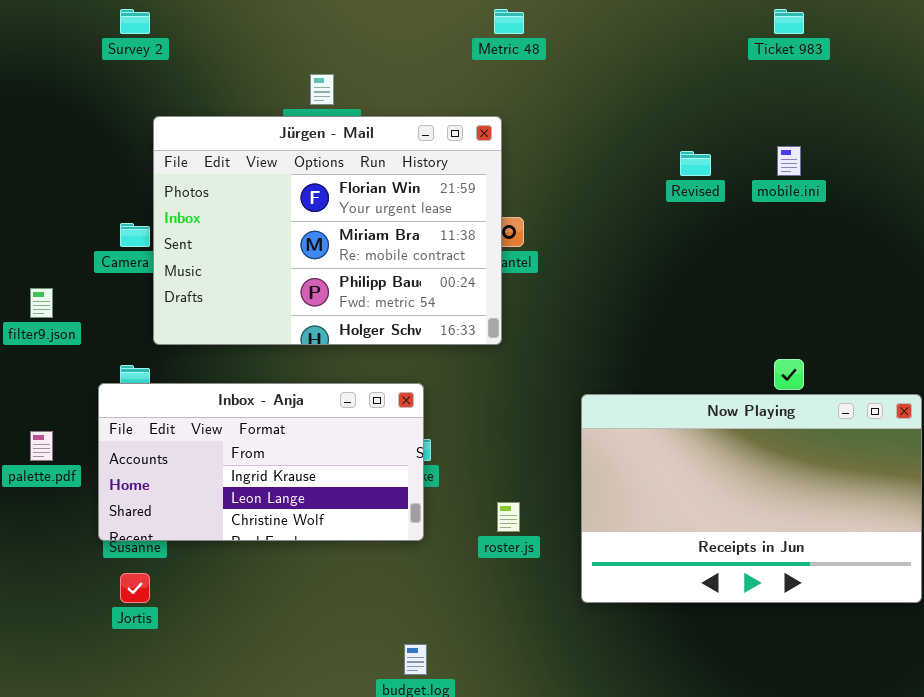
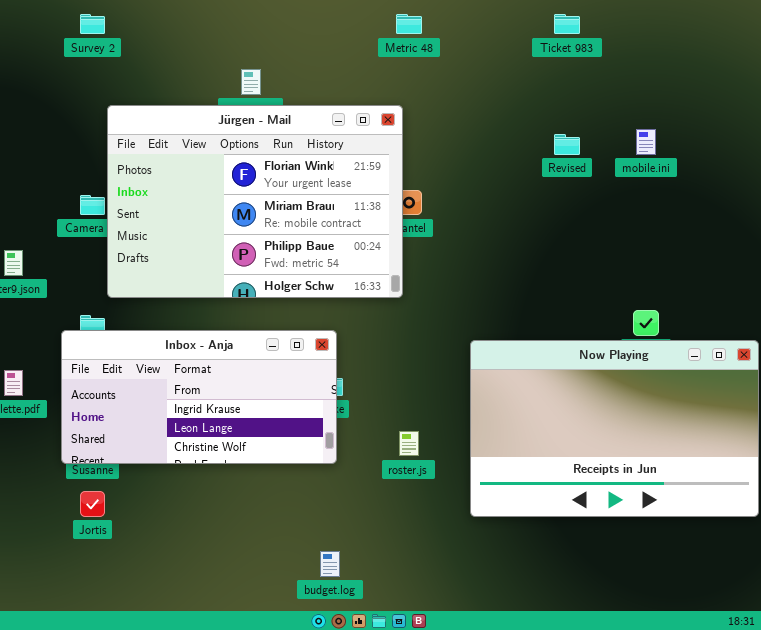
Ticket 983: [774,9,804,34] -> [554,14,580,34], moved

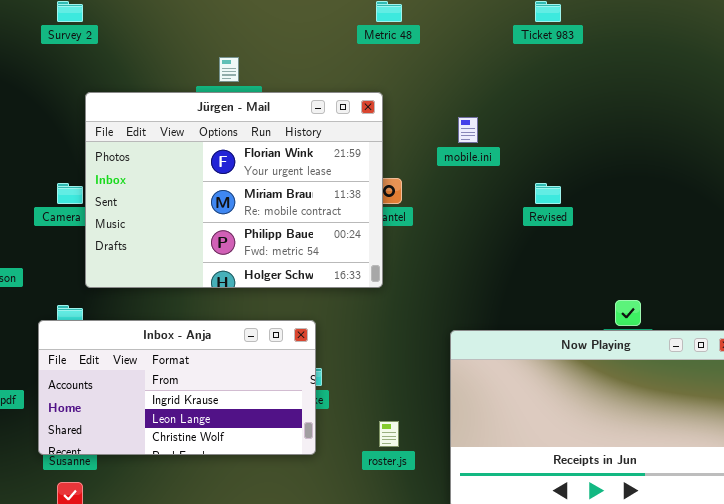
mobile.ini: [636,129,656,155] -> [458,117,478,143], moved
Revised: [554,134,580,155] -> [535,183,561,204], moved

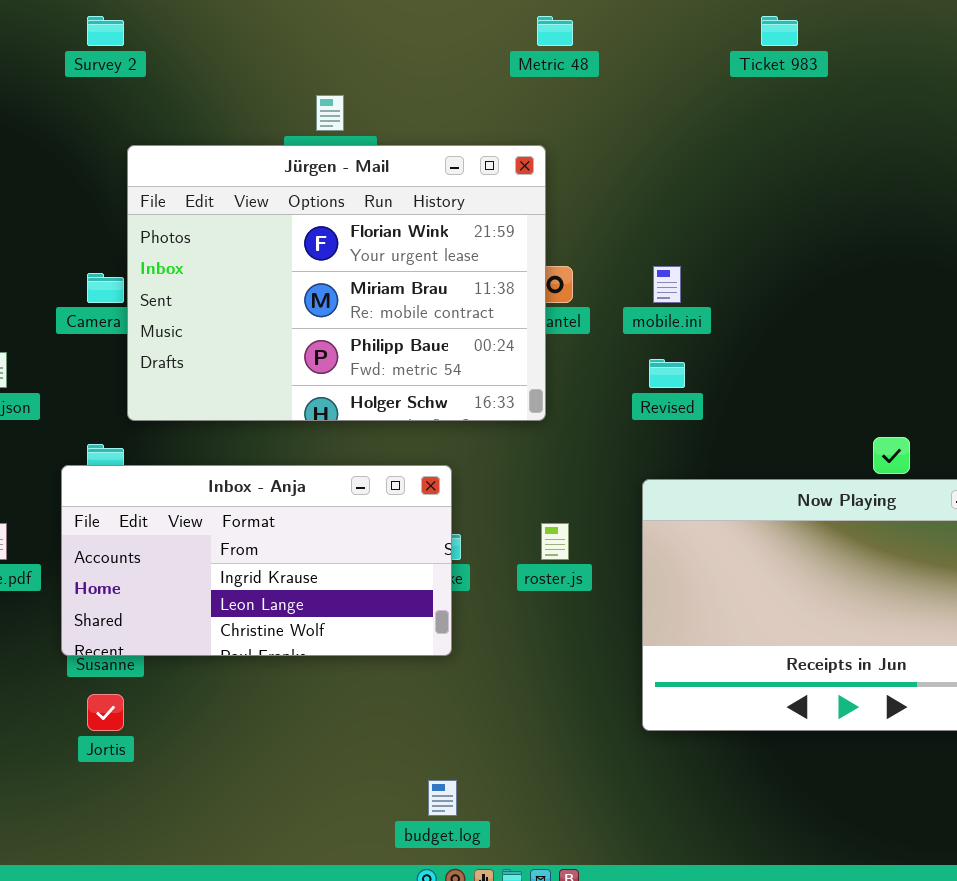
mobile.ini: [458,117,478,143] -> [653,266,681,303], moved
Revised: [535,183,561,204] -> [649,359,685,388], moved
roster.js: [379,421,399,447] -> [541,523,569,560], moved

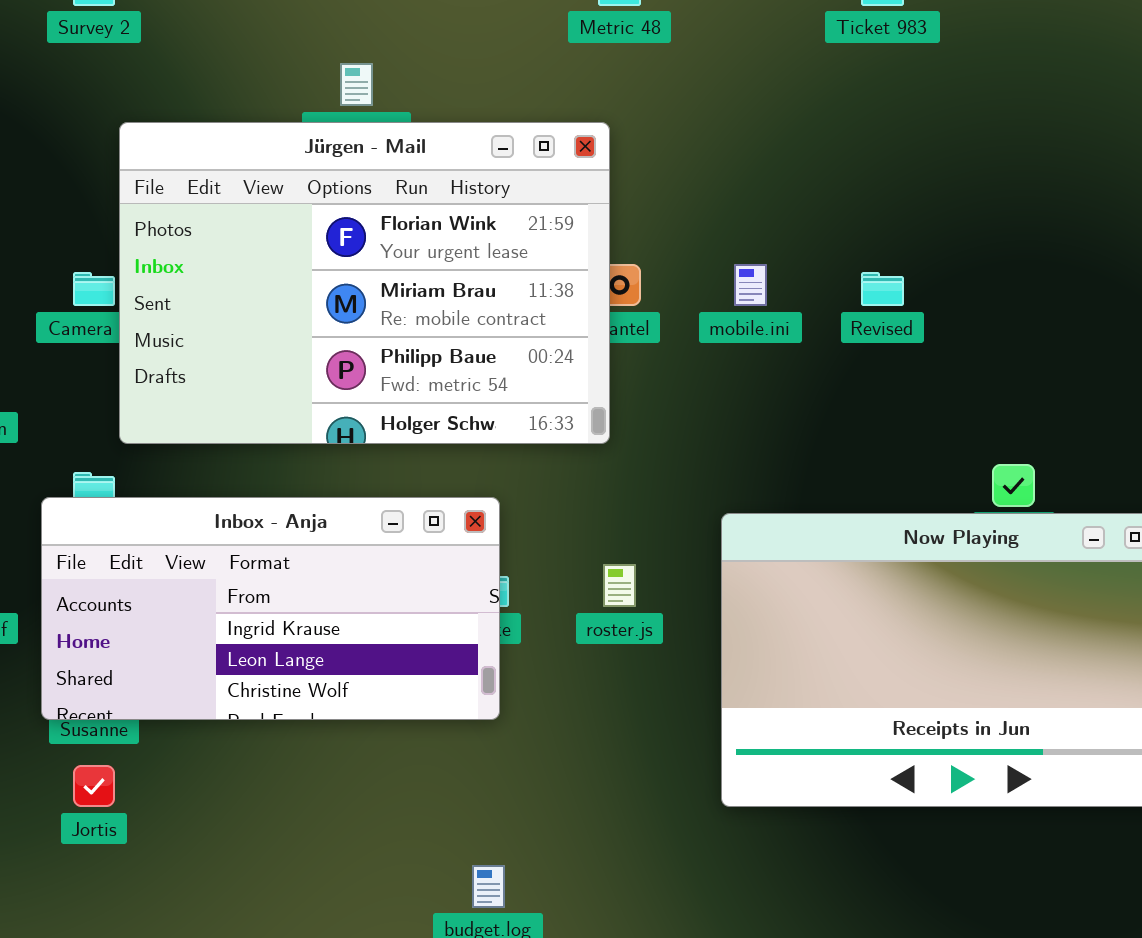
Revised: [649,359,685,388] -> [861,272,904,306], moved

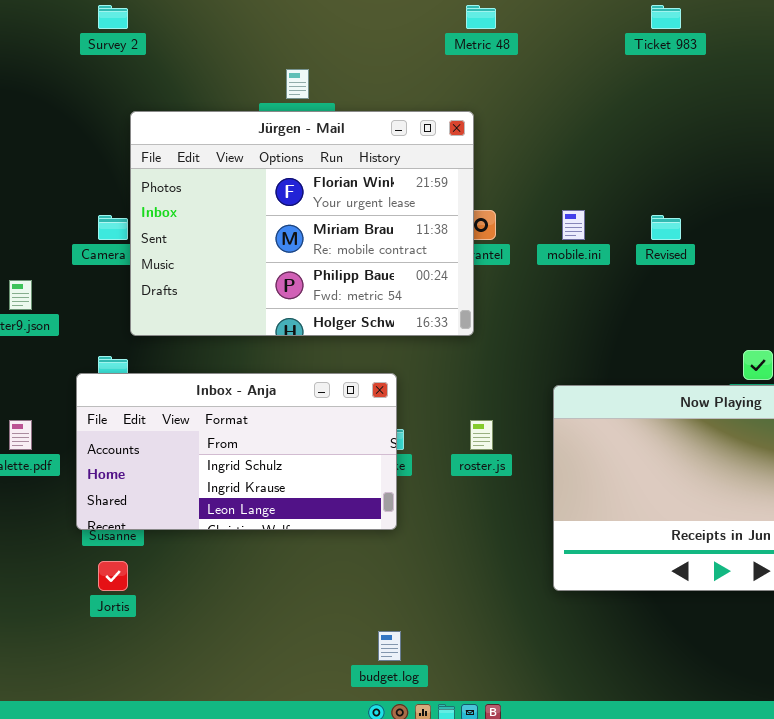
Inbox - Anja: [41,497,500,720] -> [76,373,397,530], scrolled up 1 row

